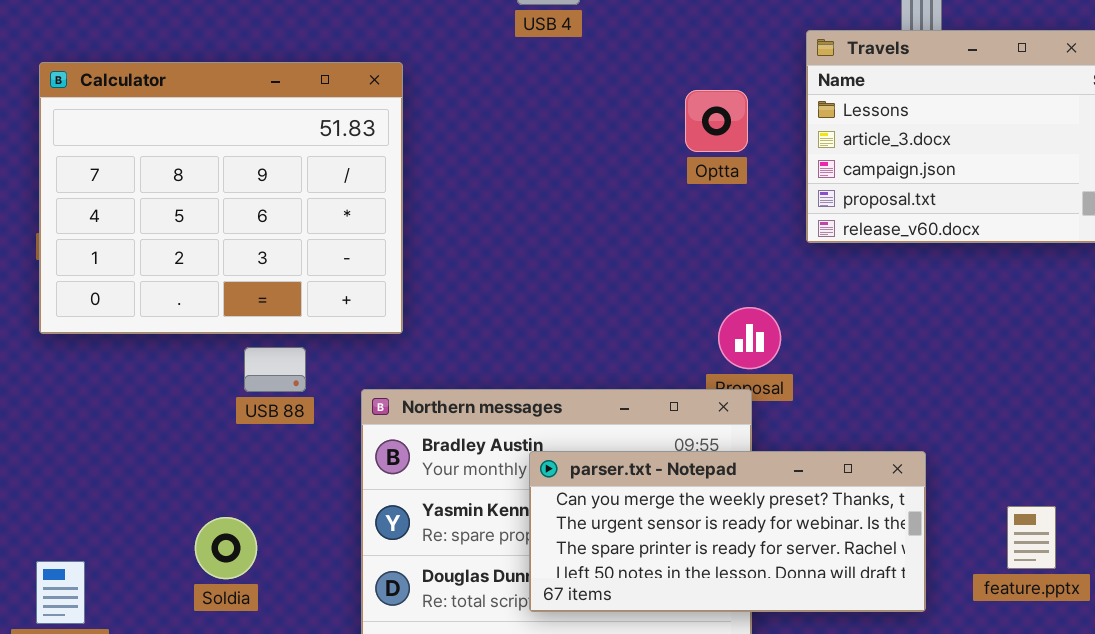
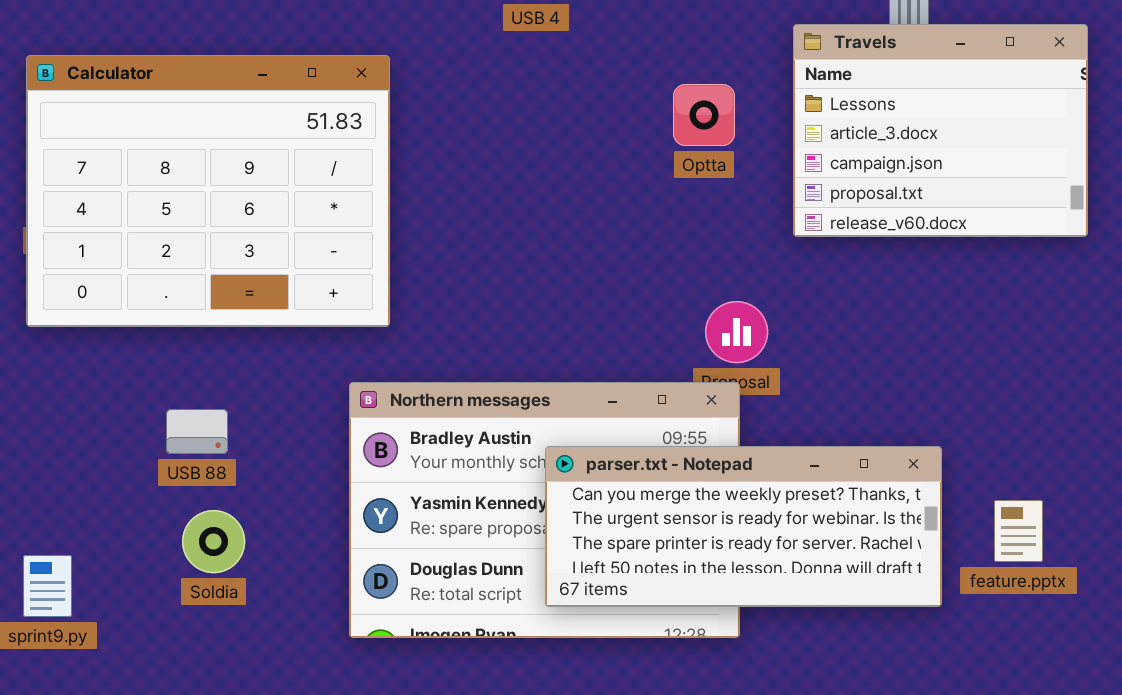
USB 88: [244,347,306,392] -> [166,409,228,454], moved
parser.txt - Notepad: [529,451,926,612] -> [545,446,942,607], moved

